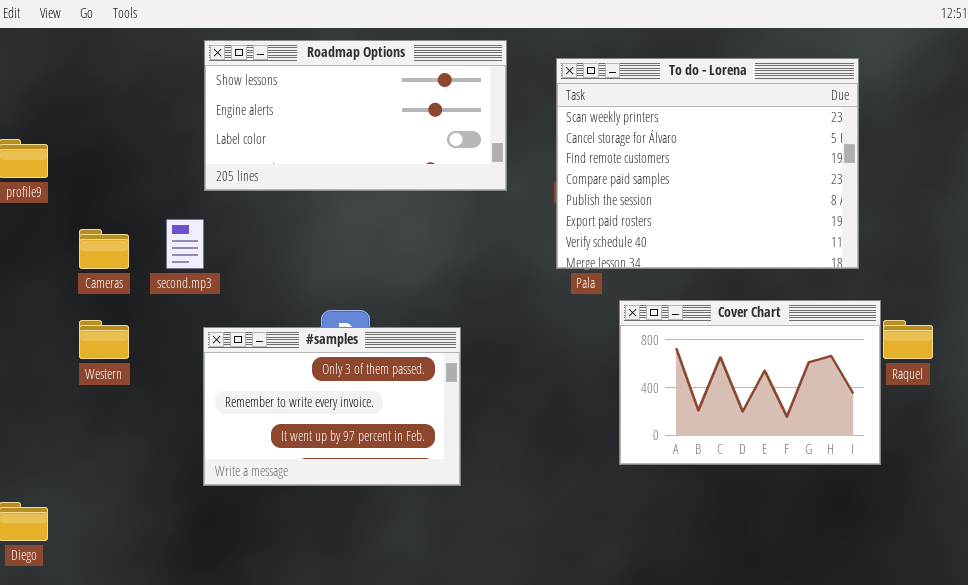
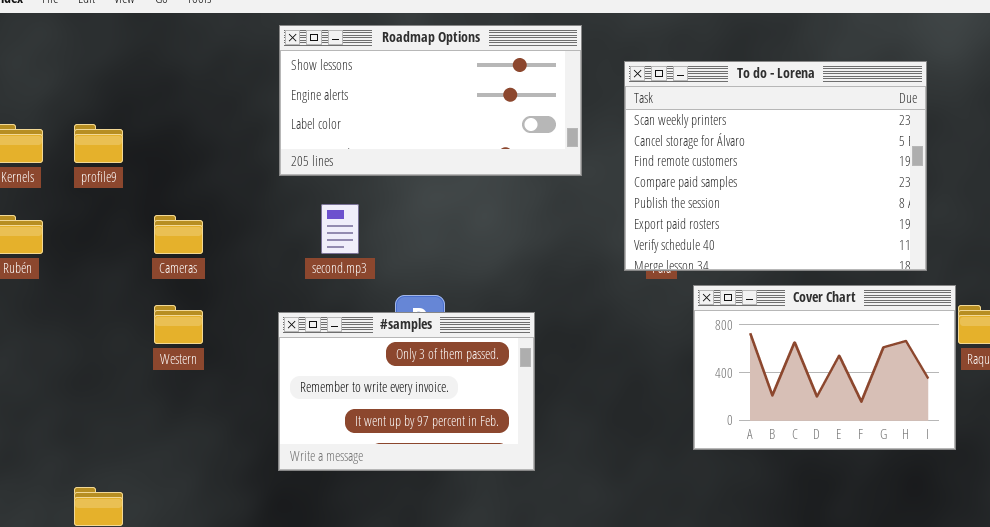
To do - Lorena: [556,58,859,269] -> [624,61,927,271], moved
second.mp3: [166,219,204,269] -> [321,204,359,254], moved

